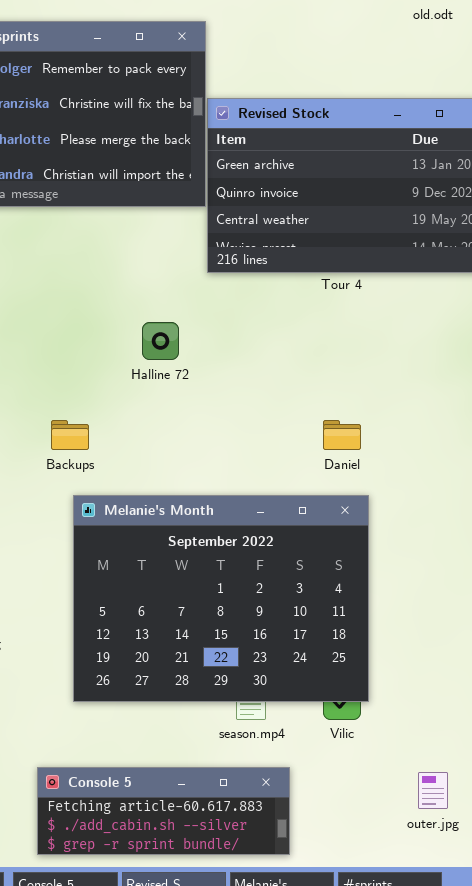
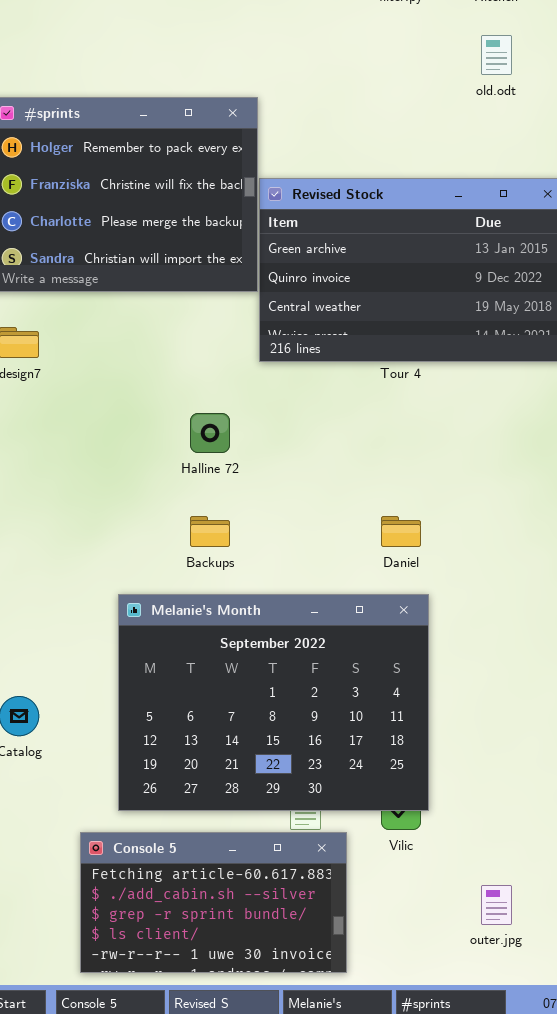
Backups: [51,420,89,450] -> [190,516,230,547], moved
Console 5: [37,767,290,855] -> [80,832,347,973], resized

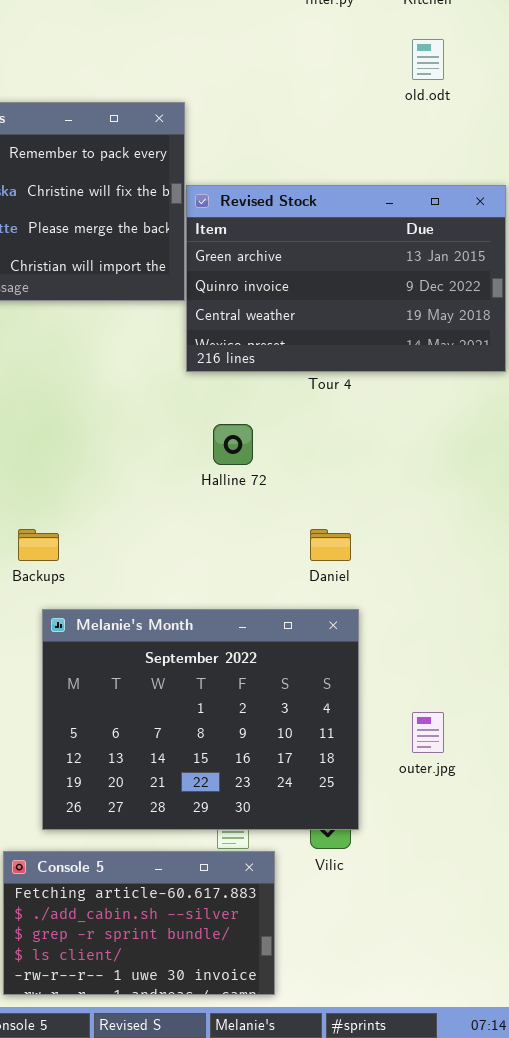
Halline 72: [190,413,230,453] -> [213,424,253,465], moved
Backups: [190,516,230,547] -> [18,529,59,561], moved
outer.jpg: [481,885,512,925] -> [412,712,444,753], moved

